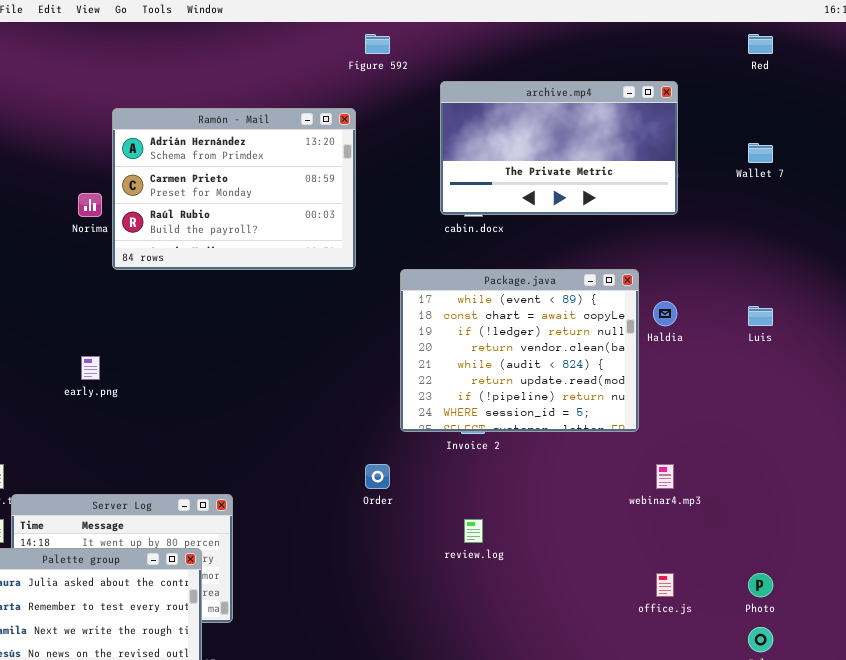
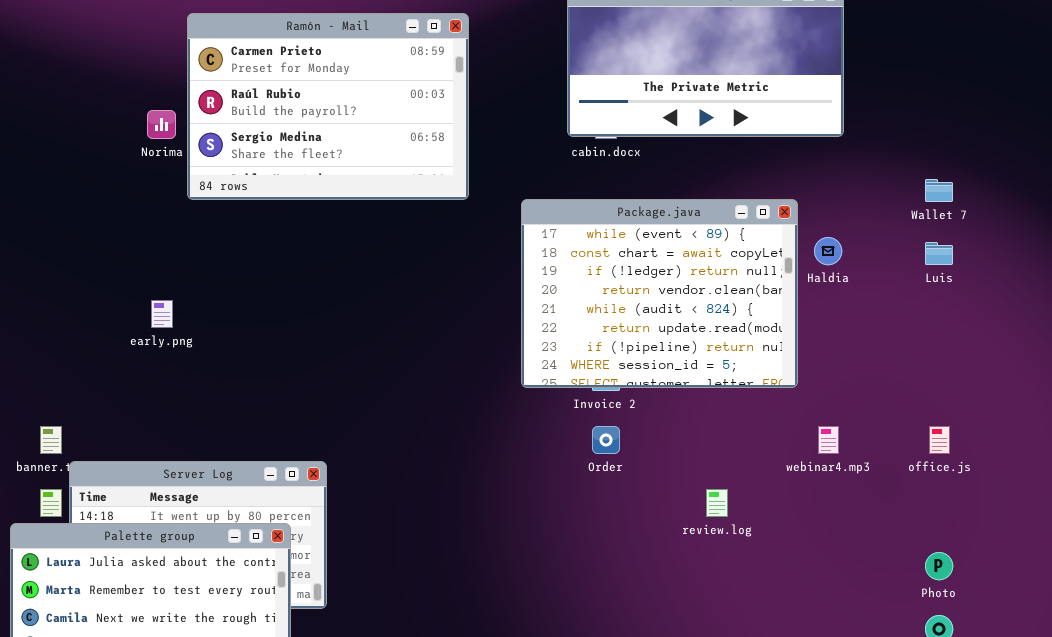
Ramón - Mail: [112,108,356,270] -> [187,13,469,200], scrolled down 1 row
Wallet 7: [748,143,773,163] -> [925,179,953,202], moved
Order: [365,464,390,489] -> [592,426,620,454], moved
review.log: [464,519,483,543] -> [706,489,728,517], moved
office.js: [656,573,674,597] -> [929,426,950,454], moved

